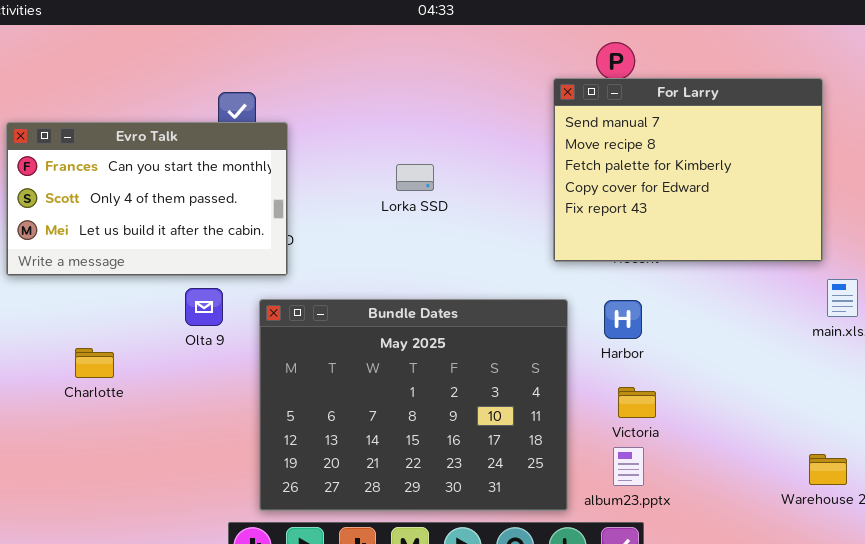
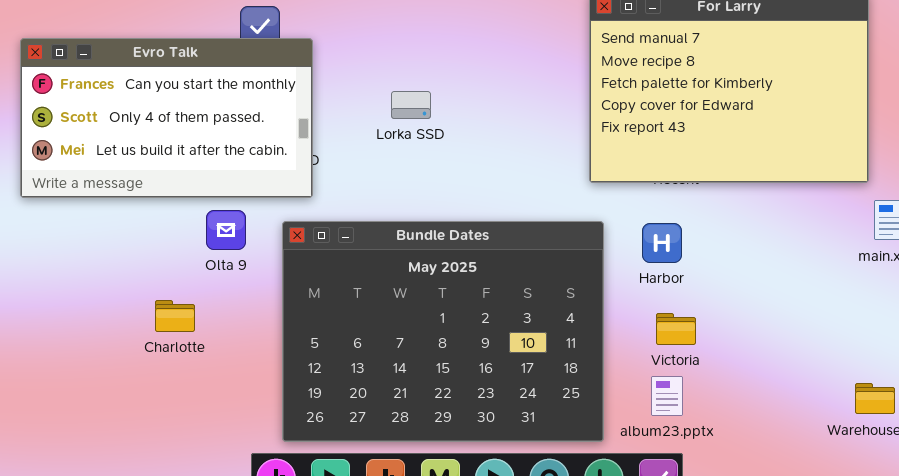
Lorka SSD: [396,164,434,191] -> [391,91,431,119], moved
Charlotte: [75,348,114,378] -> [155,300,195,332], moved

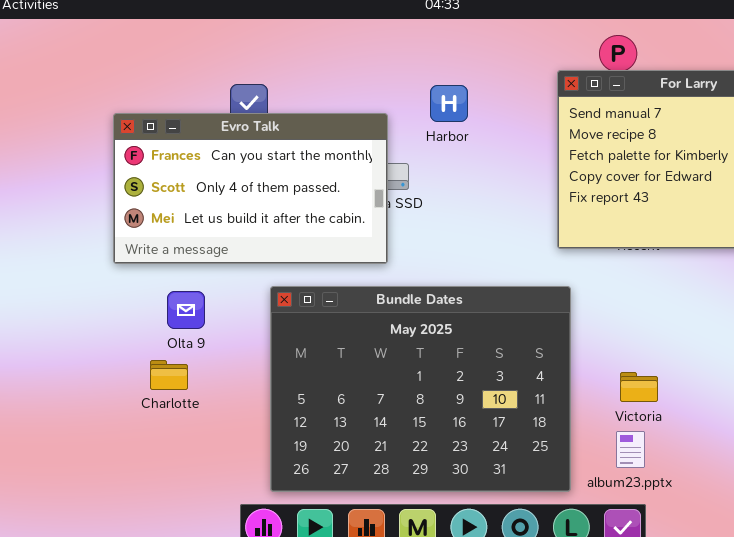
Evro Talk: [20,38,313,198] -> [113,113,388,264], moved
Olta 9: [206,210,246,250] -> [167,291,205,329], moved
Harbor: [642,223,682,263] -> [430,85,468,122], moved

